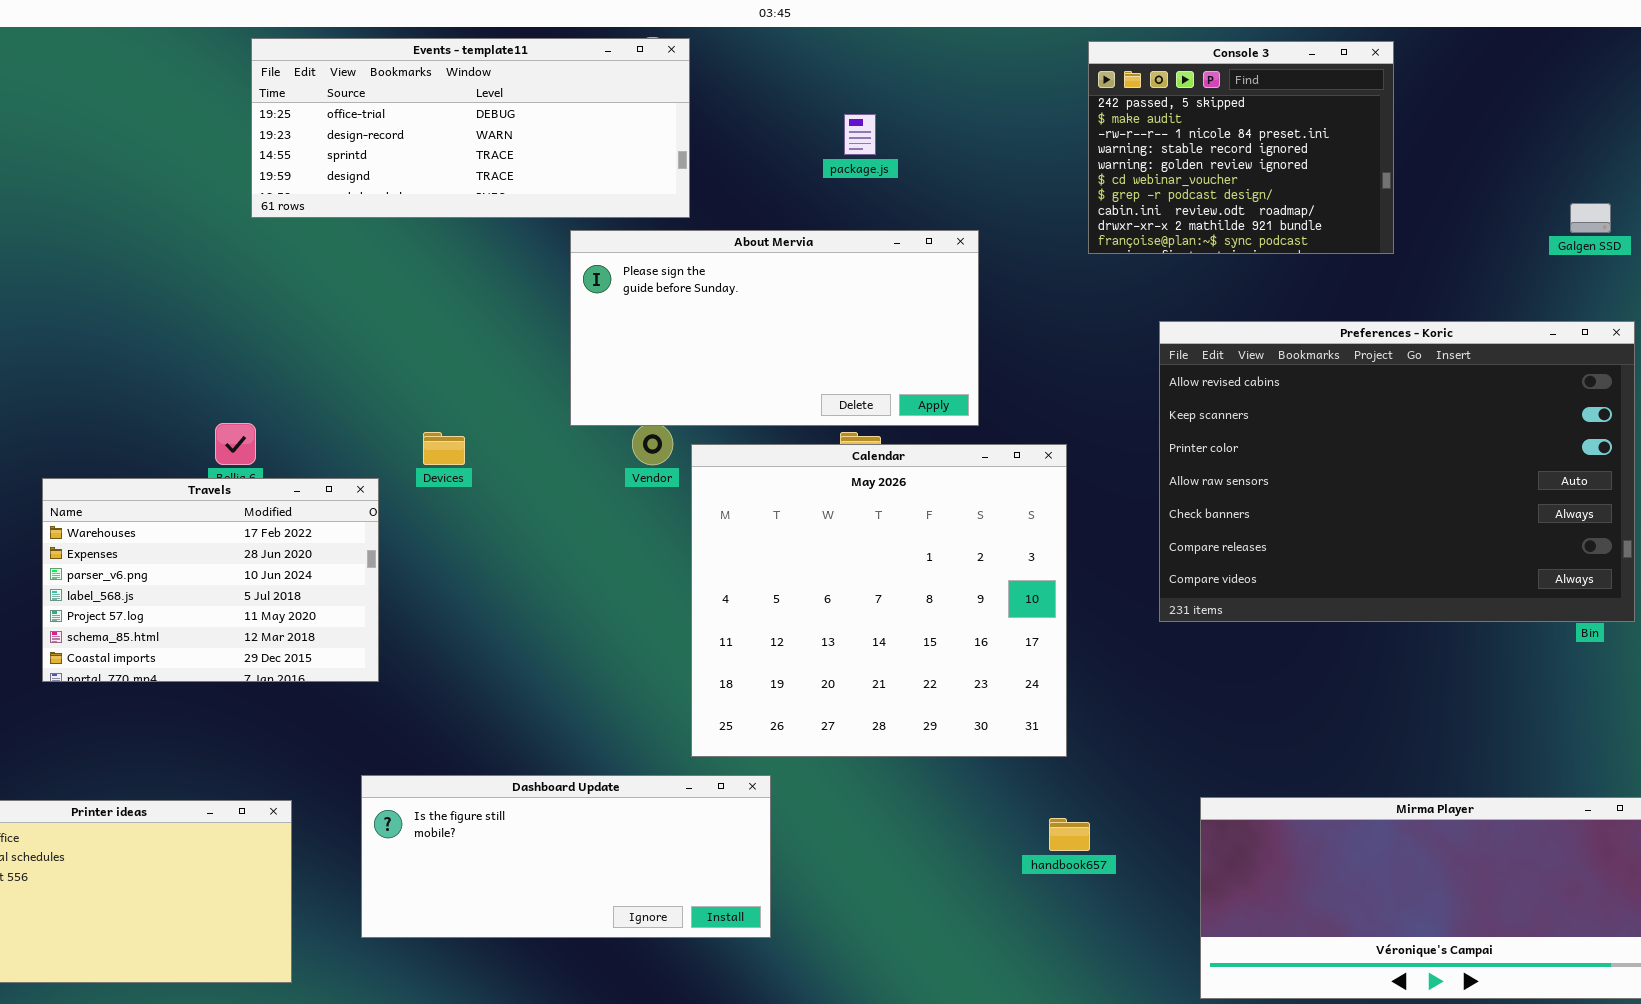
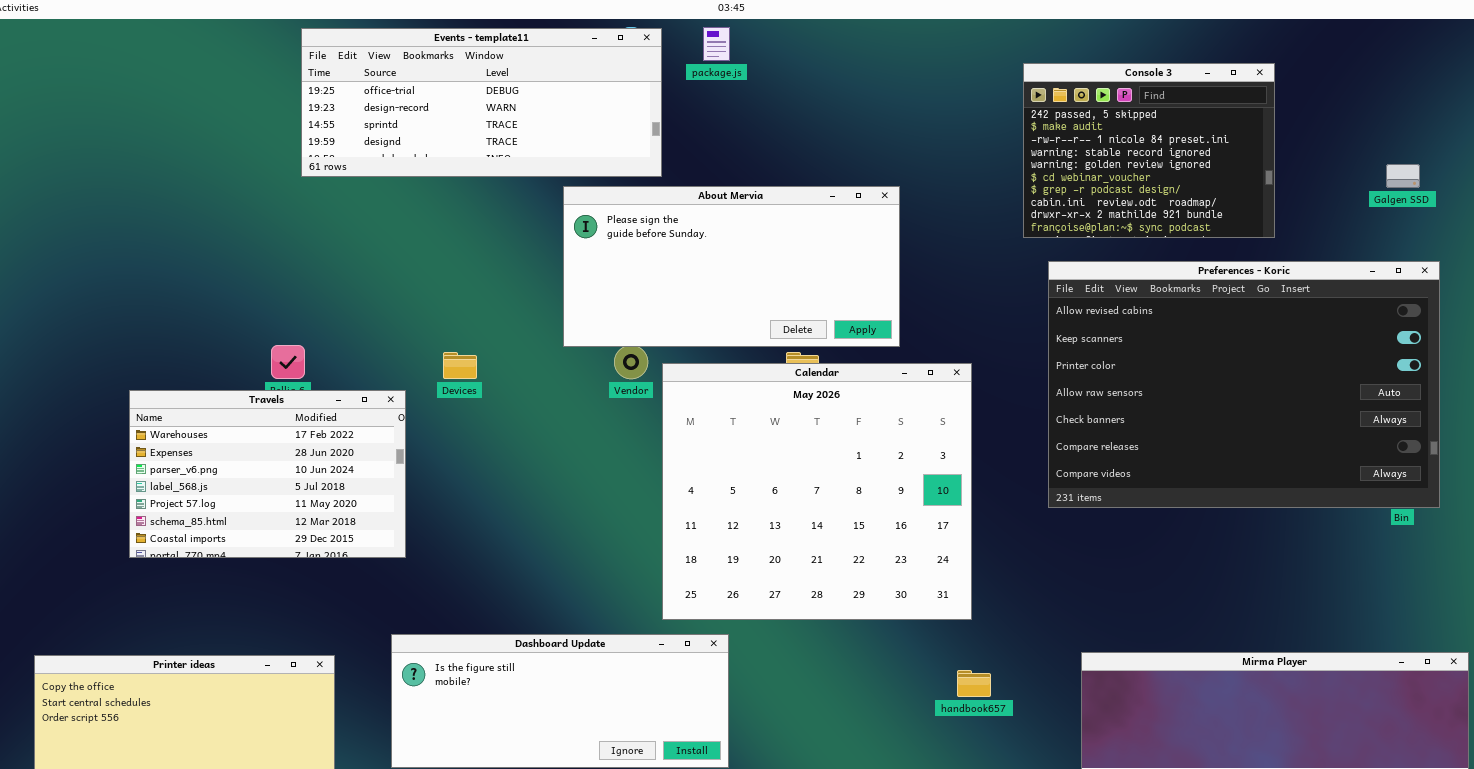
Console 3: [1088,41,1394,254] -> [1023,63,1275,238], moved
package.js: [844,114,876,155] -> [703,27,730,61], moved

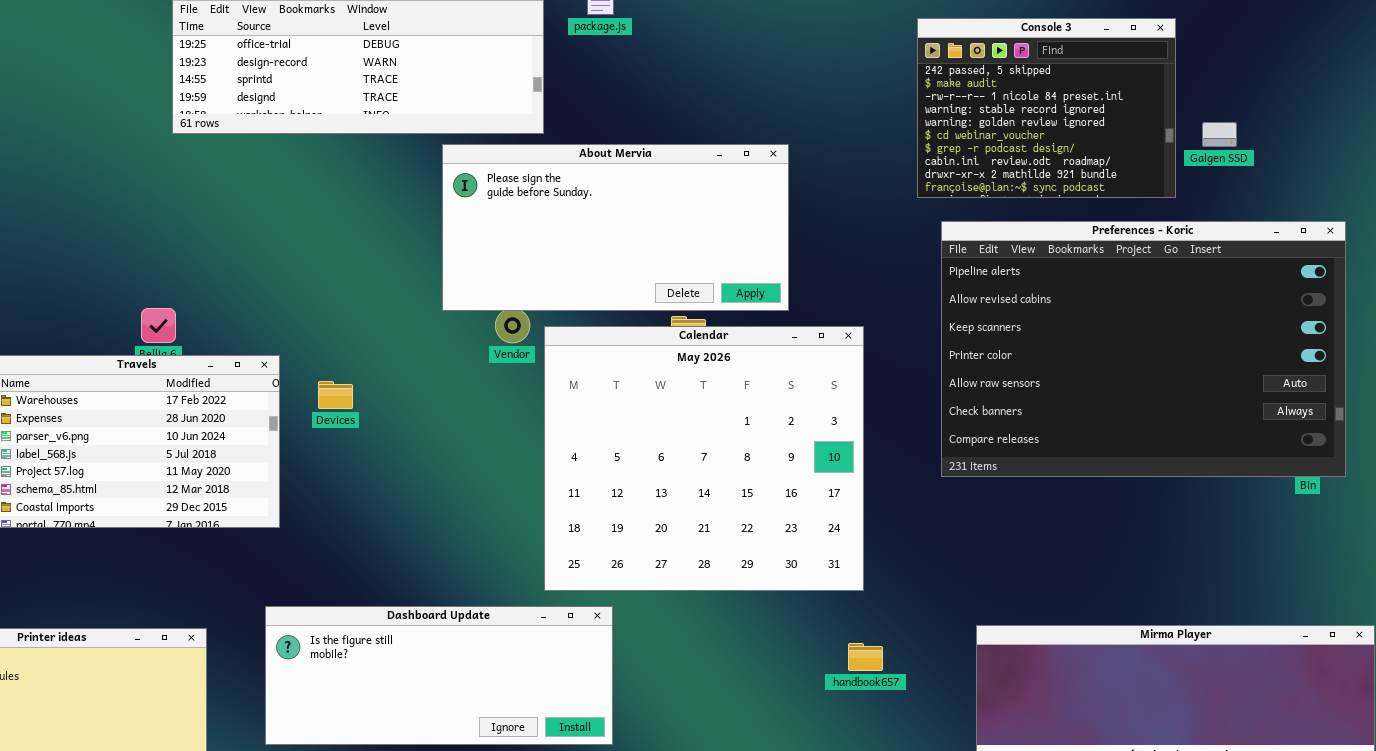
Galgen SSD: [1386,164,1420,188] -> [1202,122,1237,147], moved
Preferences - Koric: [1048,261,1440,508] -> [941,221,1346,477], scrolled up 1 row
Devices: [443,352,477,379] -> [318,381,353,409], moved

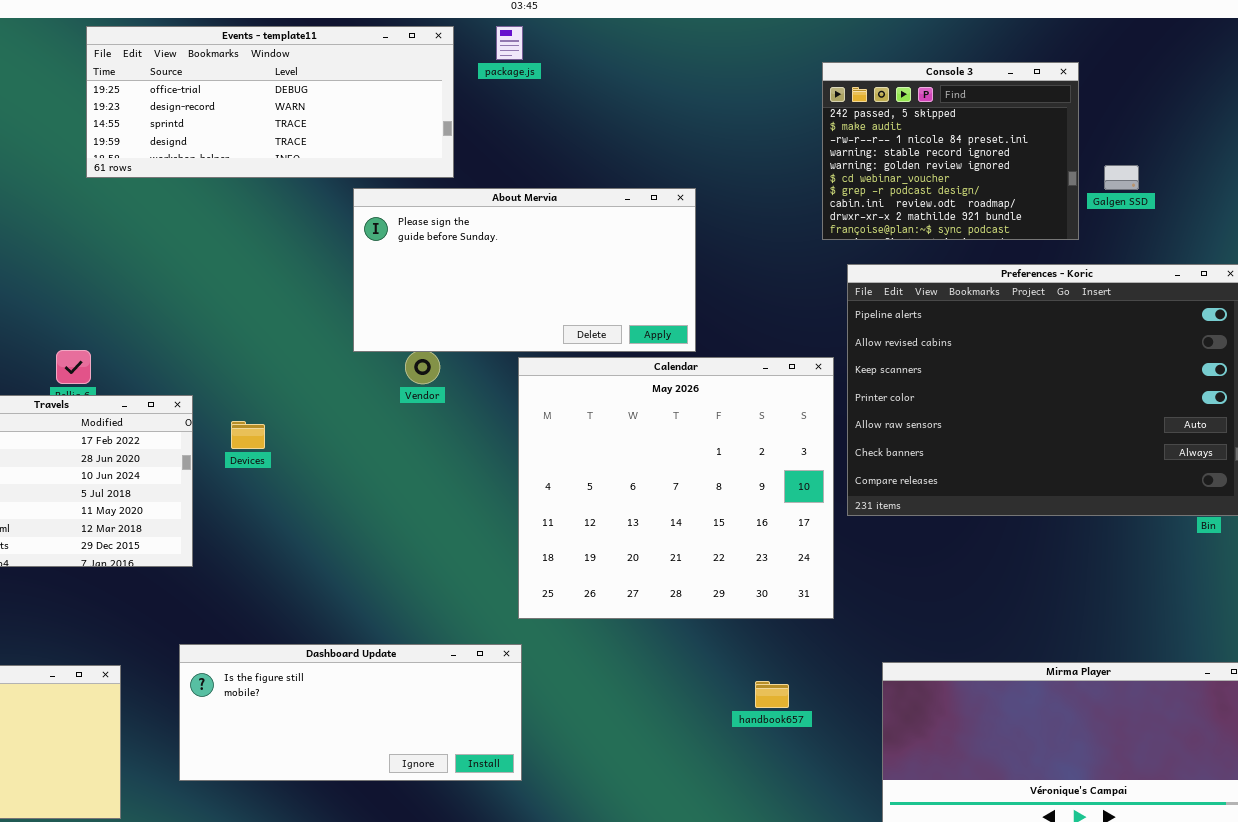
Calendar: [544,326,864,591] -> [518,357,834,619], moved

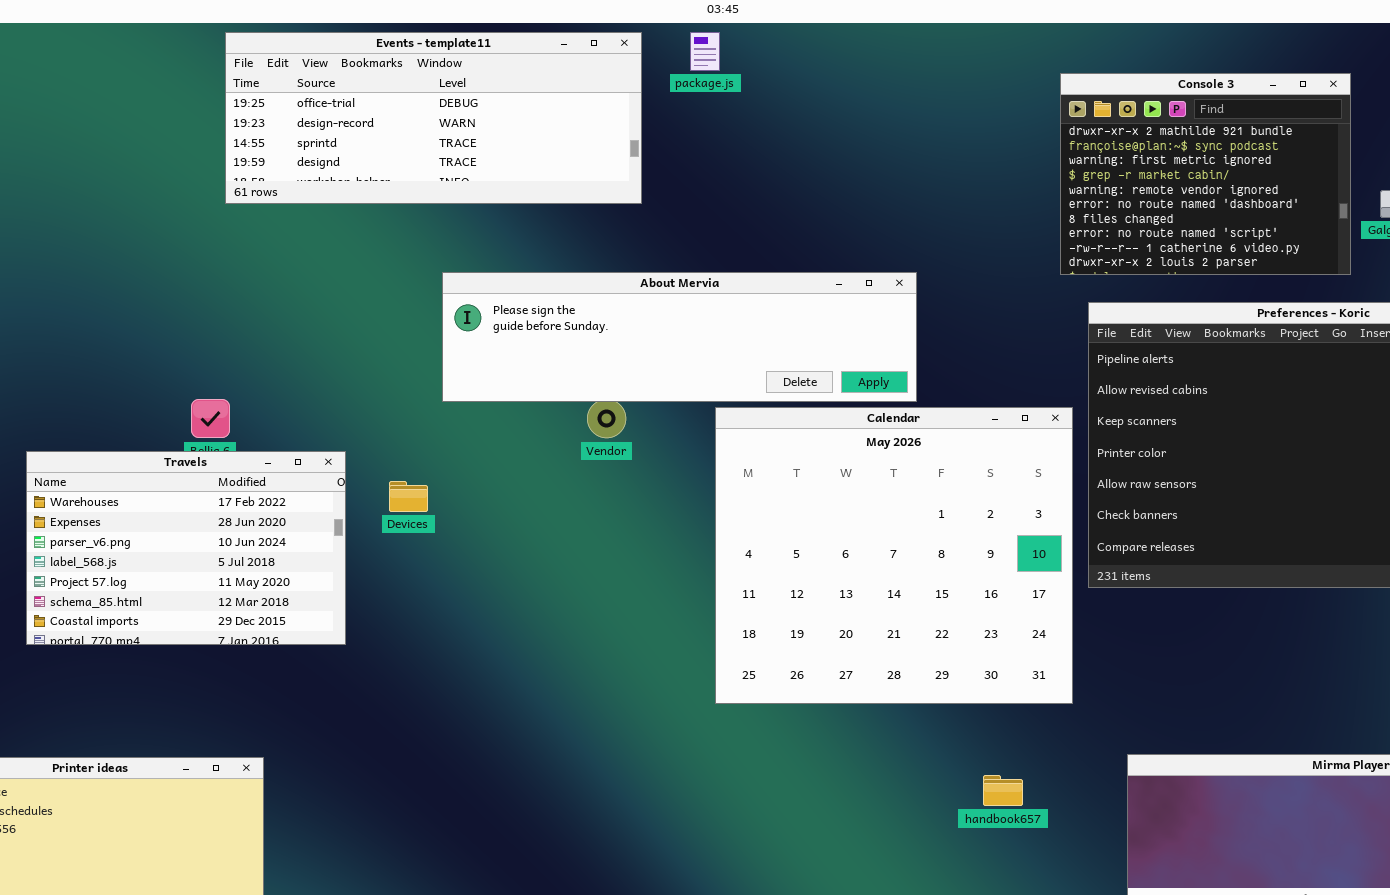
Console 3: [822,62,1079,240] -> [1060,73,1351,275], scrolled down 8 rows
About Mervia: [353,188,696,352] -> [442,272,917,402], resized
Dashboard Update: [179,644,522,781] -> none, closed

